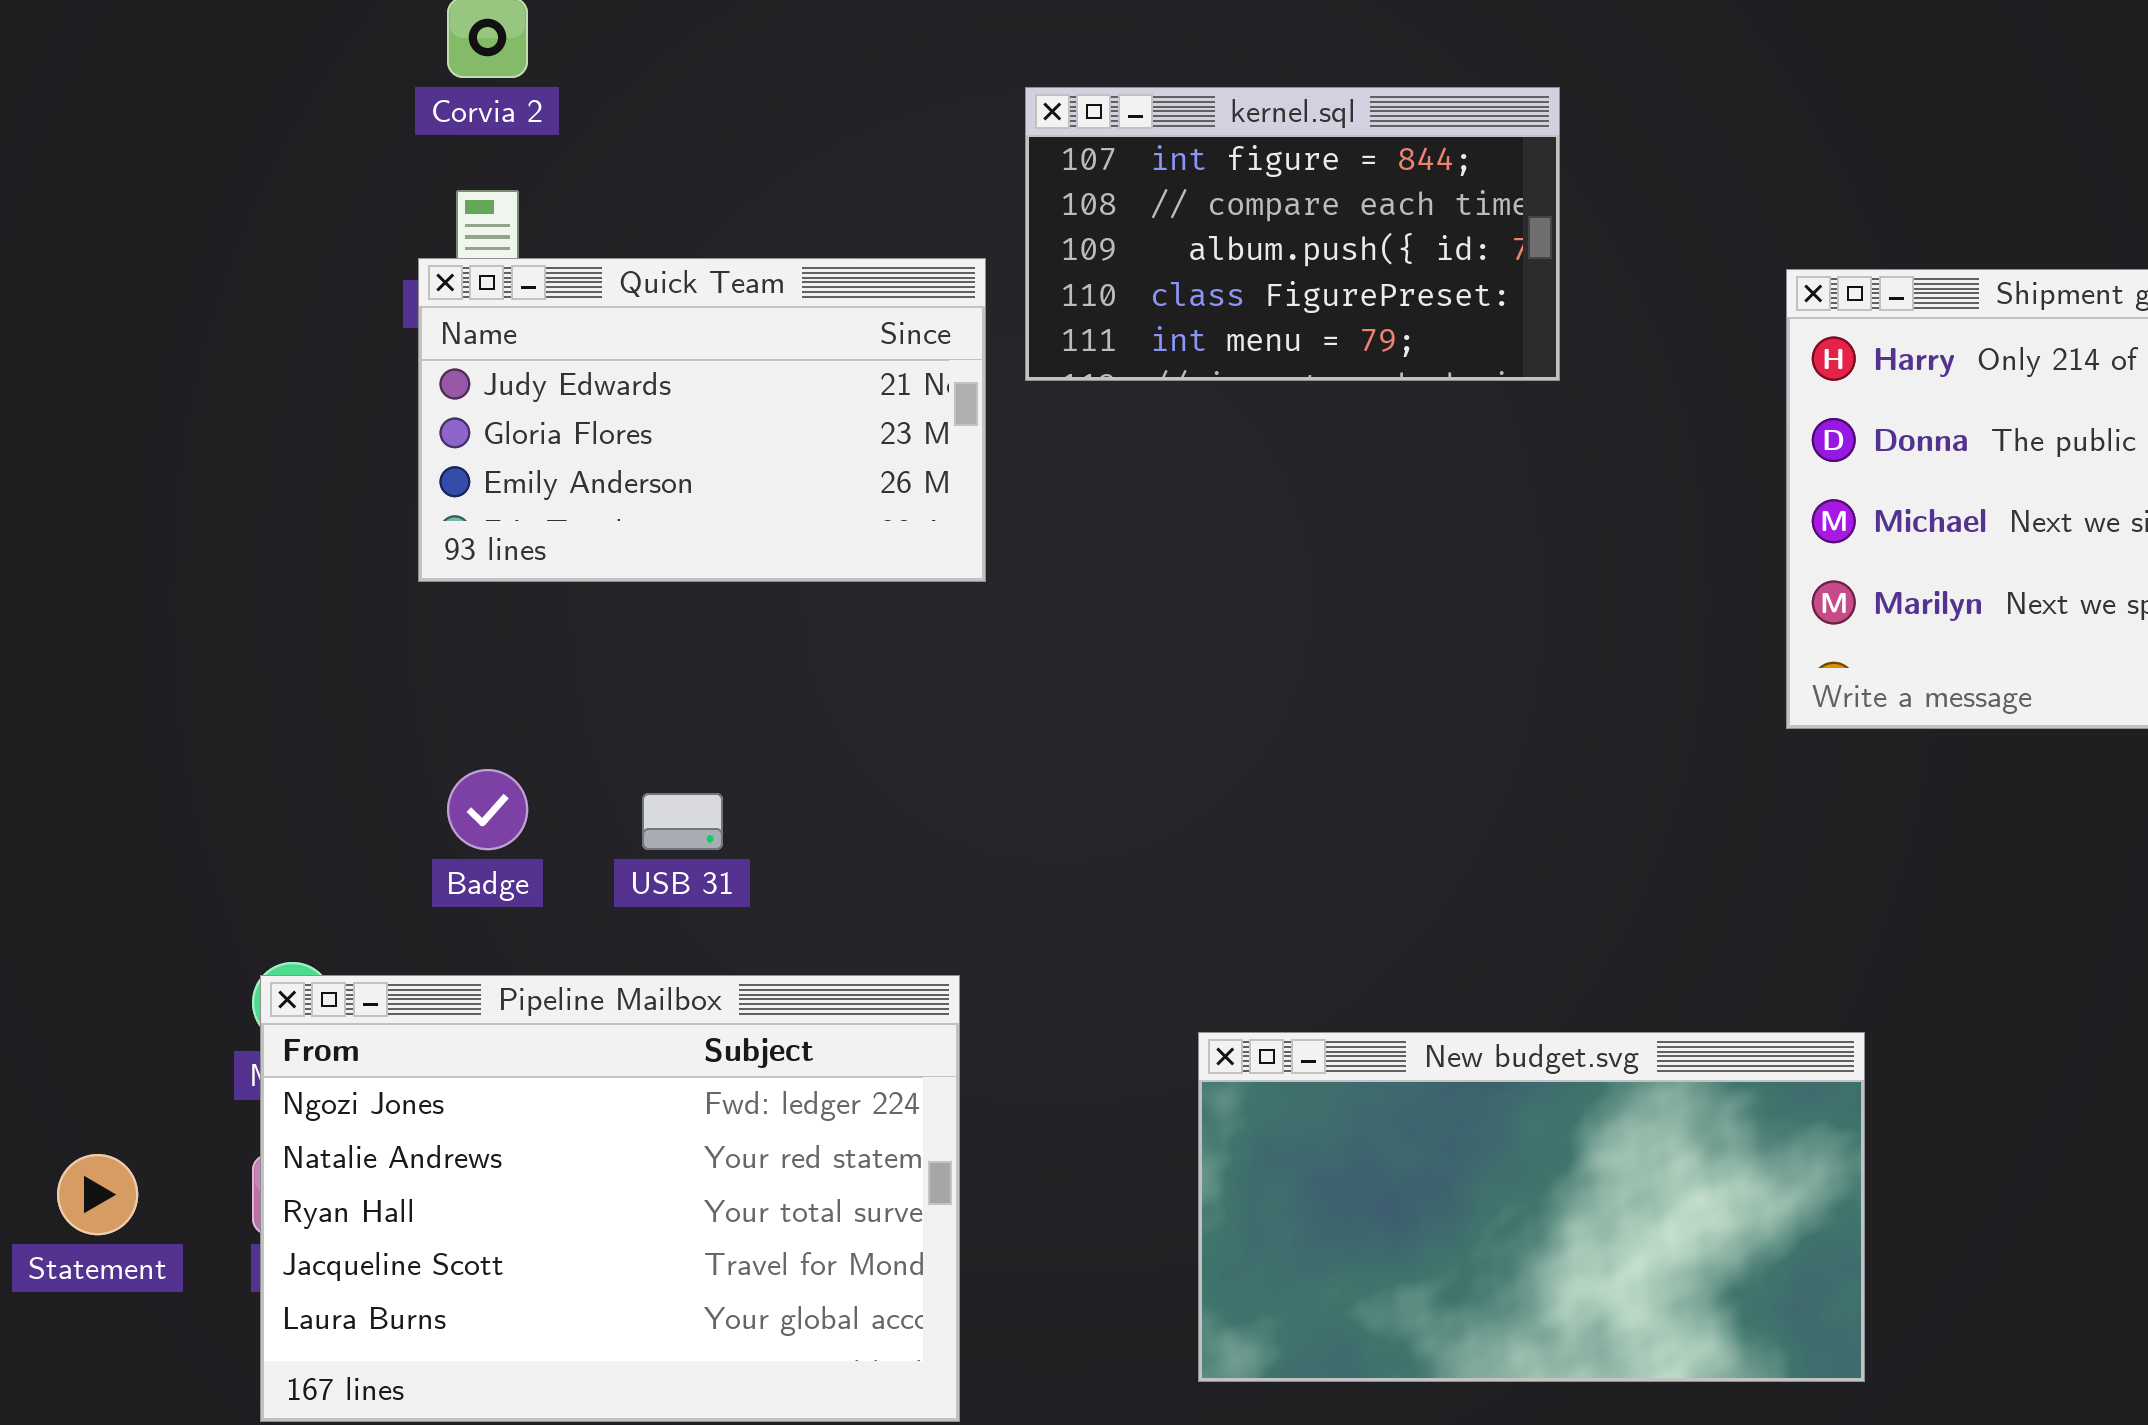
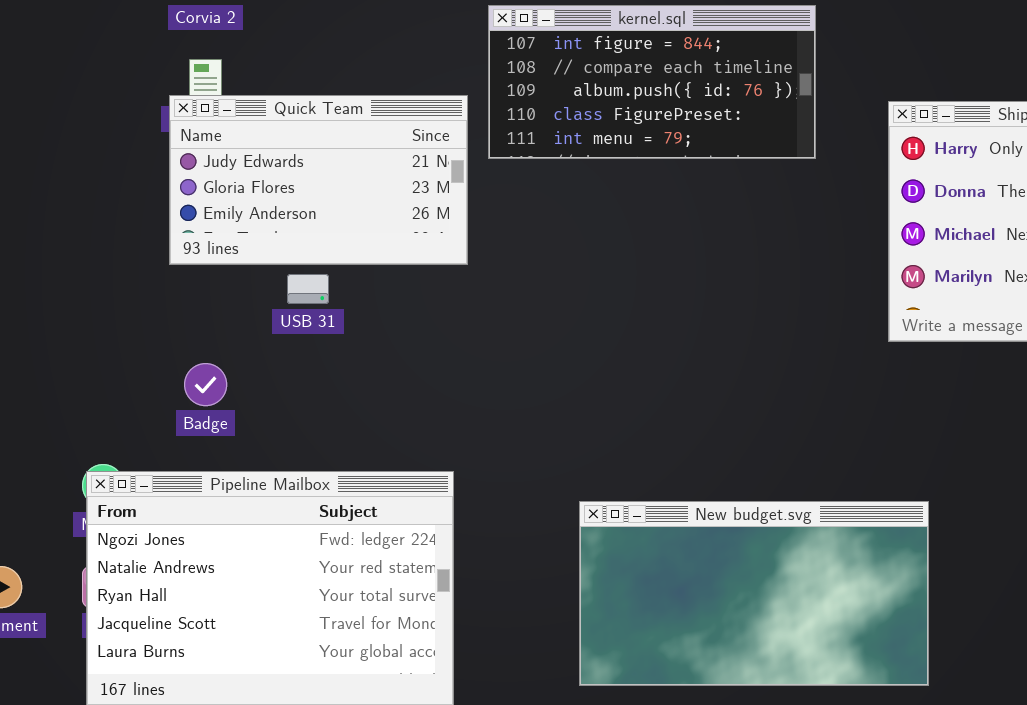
kernel.sql: [1025,87,1560,381] -> [488,5,816,159], resized
USB 31: [642,793,723,850] -> [287,274,329,304], moved

